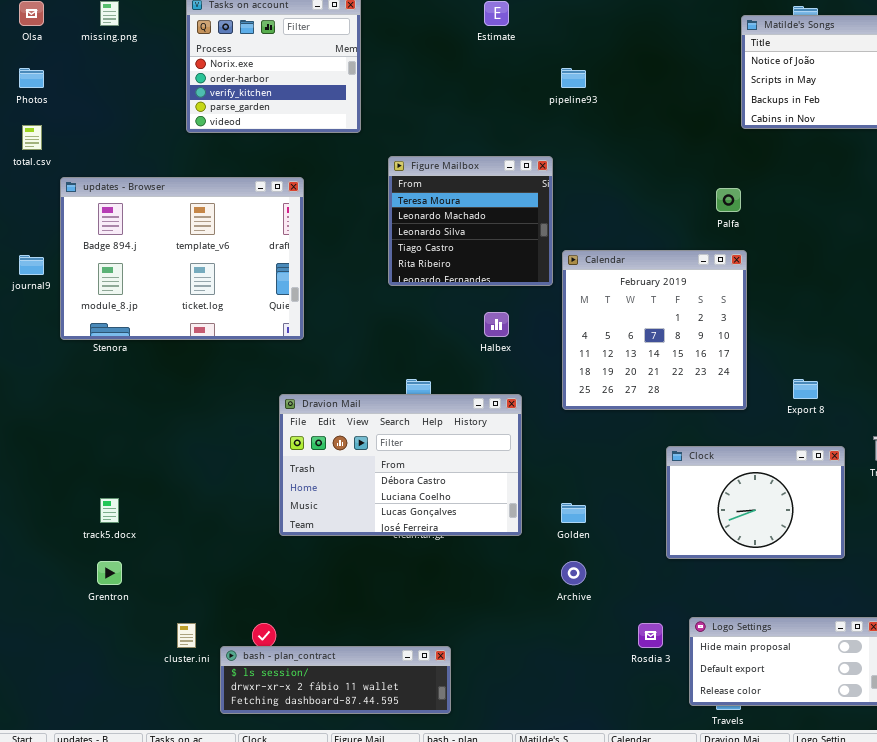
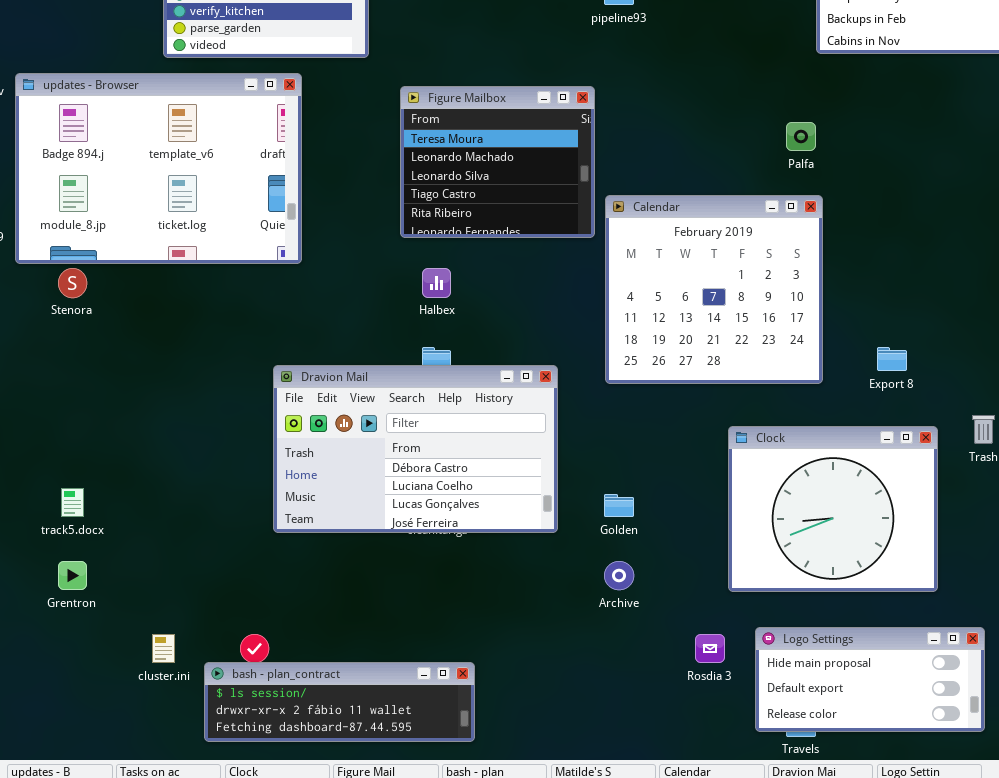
updates - Browser: [60,177,304,340] -> [15,73,302,264], moved
Halbex: [484,312,509,337] -> [422,268,451,298], moved
Clock: [666,446,845,559] -> [728,426,938,592], resized

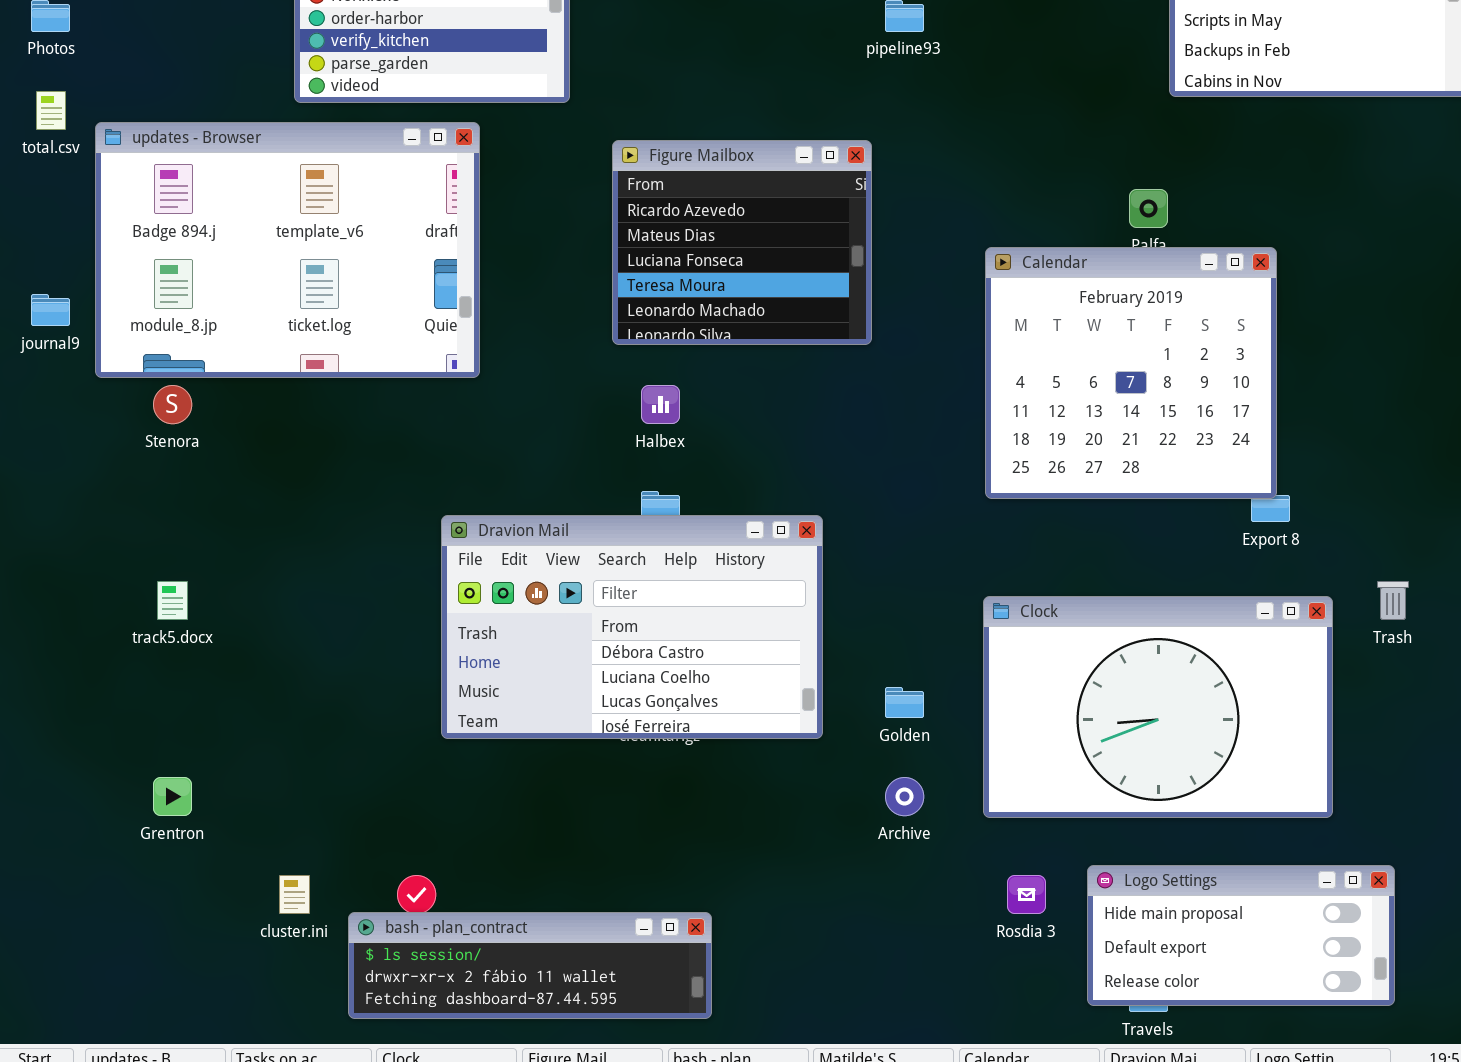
Figure Mailbox: [400,86,595,238] -> [612,140,872,345], scrolled up 3 rows
Calendar: [605,195,823,384] -> [985,247,1277,499], moved
Clock: [728,426,938,592] -> [983,596,1333,818], resized
track5.docx: [61,488,84,517] -> [157,581,188,620], moved

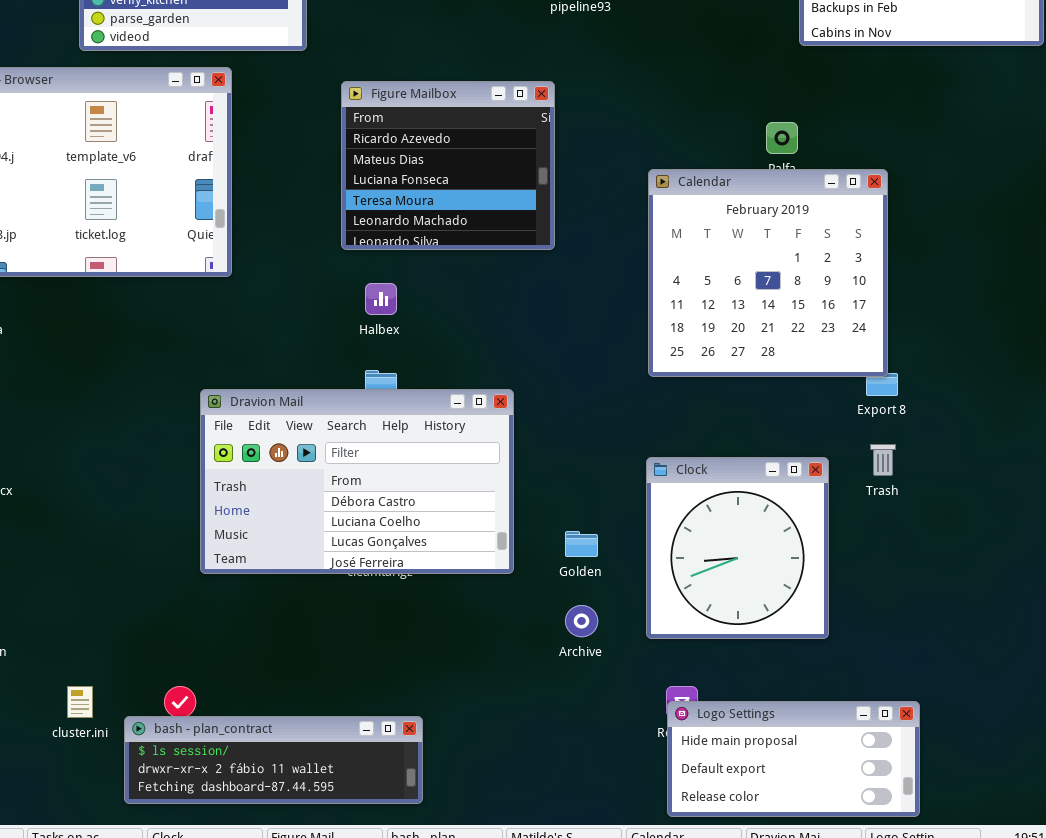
Trash: [1377,581,1409,620] -> [870,444,896,476], moved
Clock: [983,596,1333,818] -> [646,457,829,639], resized
Logo Settings: [1087,865,1395,1006] -> [667,701,920,817], moved

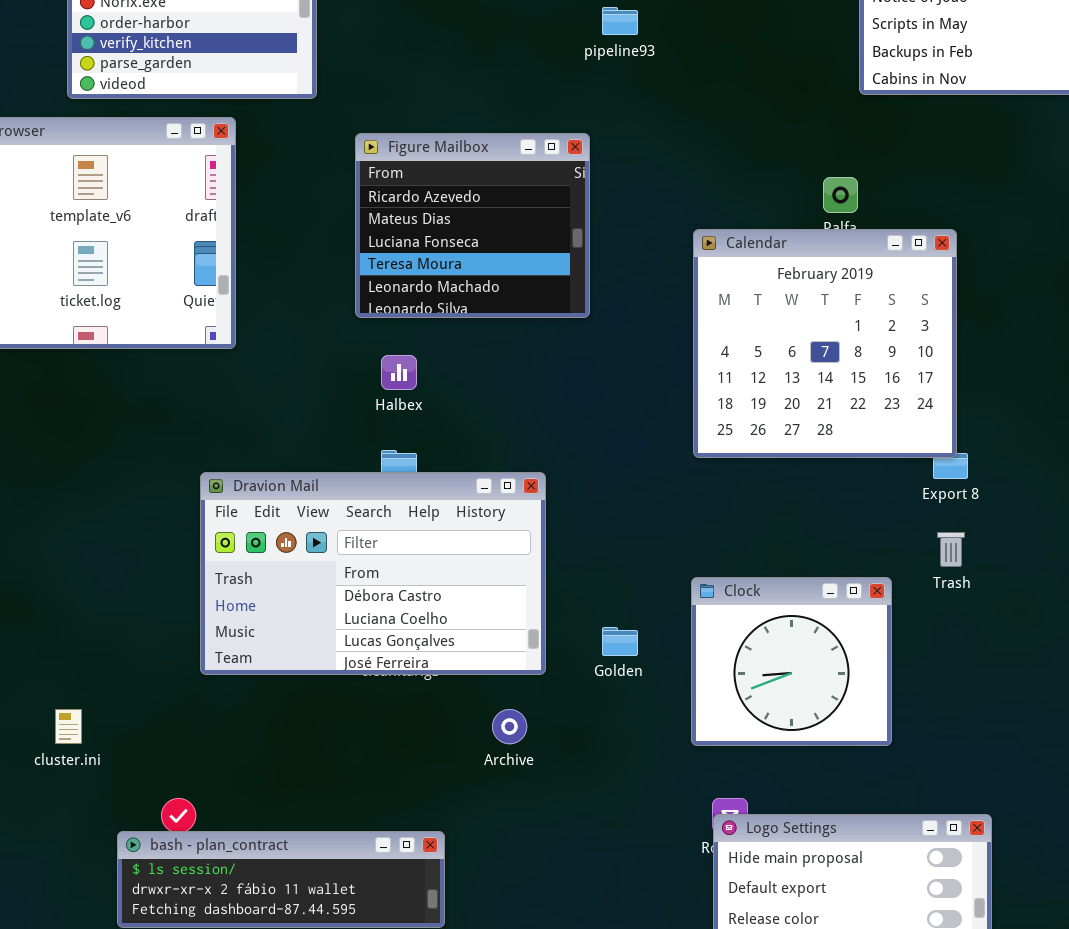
Clock: [646,457,829,639] -> [691,577,892,746], resized
Archive: [565,605,598,637] -> [492,709,527,744], moved
cluster.ini: [67,686,93,718] -> [55,709,82,744], moved

